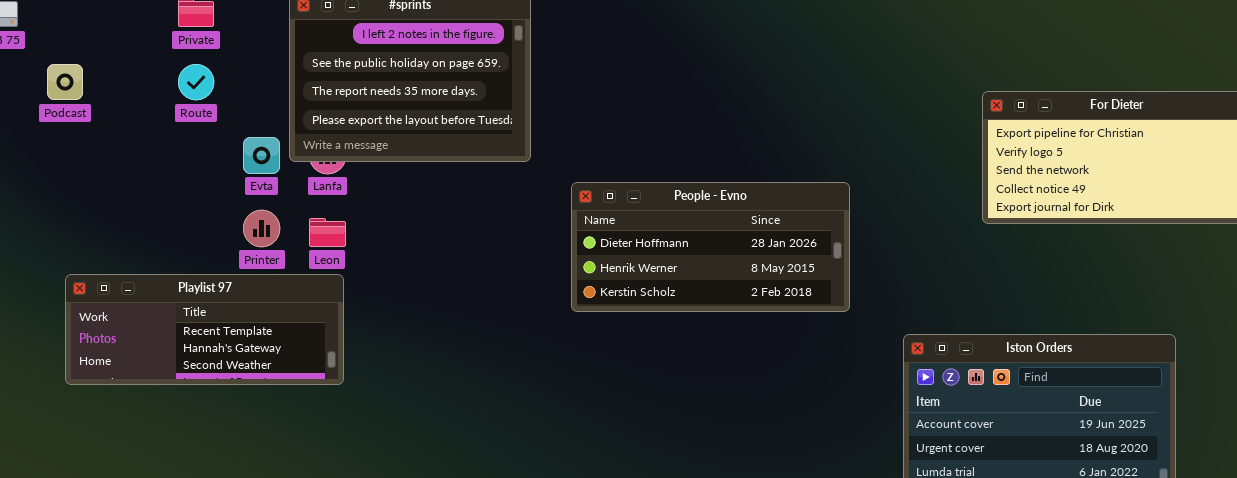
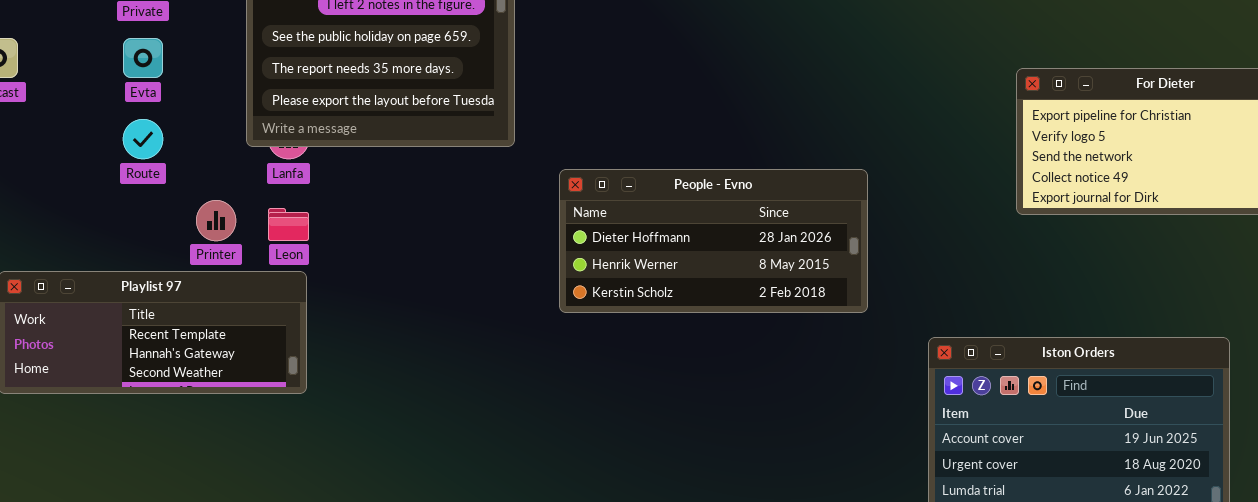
Route: [178,64,214,100] -> [123,119,163,159], moved
Evta: [243,137,280,174] -> [123,38,163,78], moved

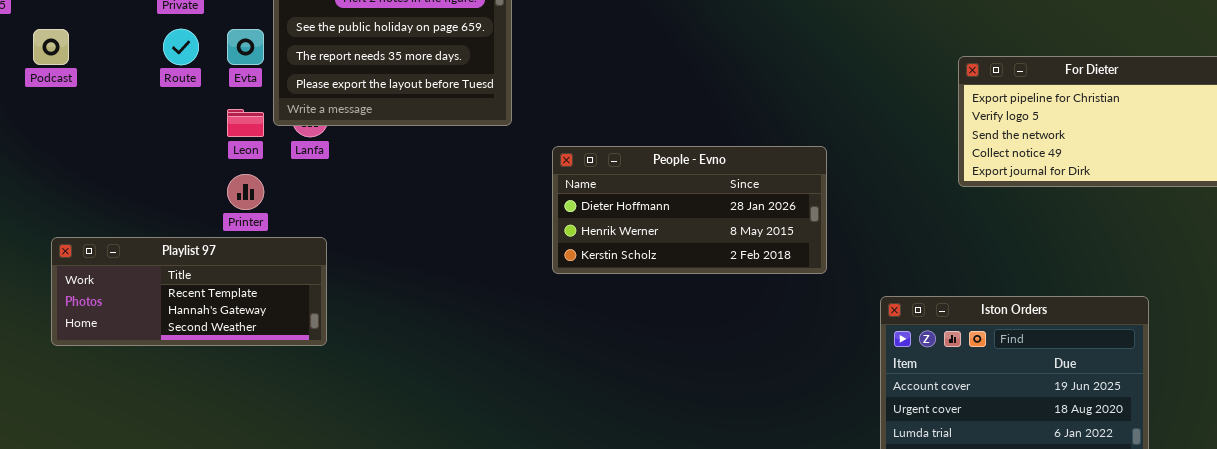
Evta: [123,38,163,78] -> [227,29,264,65], moved
Route: [123,119,163,159] -> [163,29,199,65], moved
Leon: [268,208,309,241] -> [227,109,264,137], moved

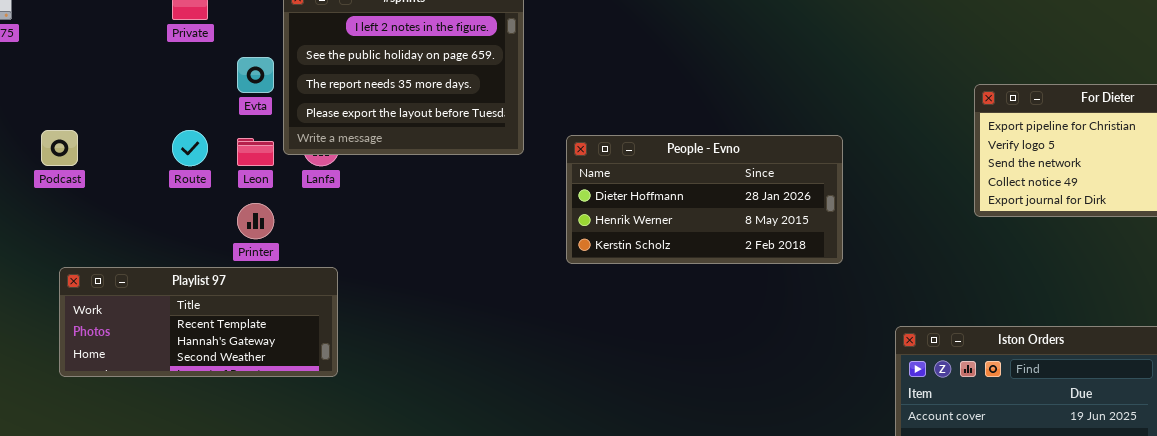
Podcast: [33,29,69,65] -> [41,130,78,166], moved
Route: [163,29,199,65] -> [172,130,208,166], moved
People - Evno: [552,146,827,274] -> [566,135,843,264], moved

